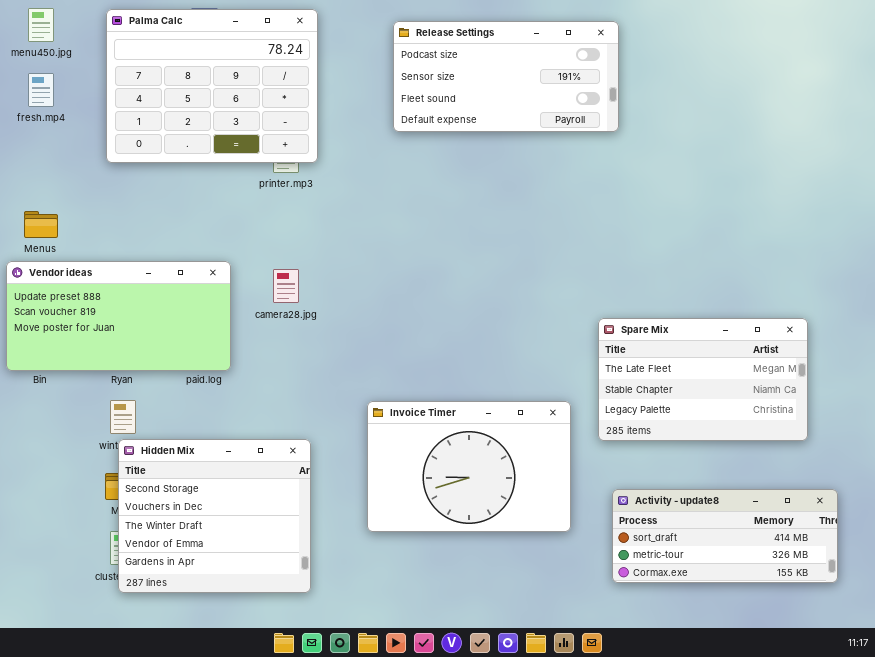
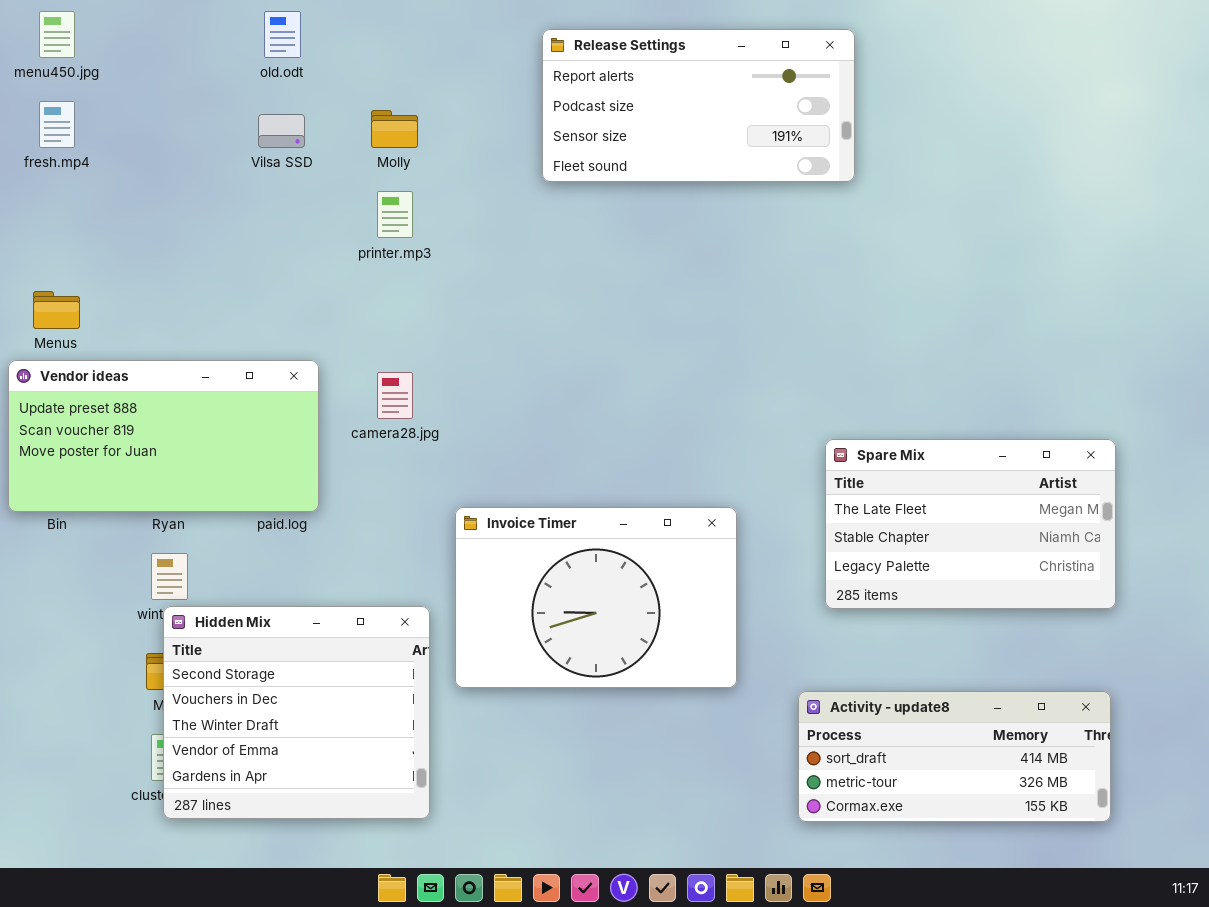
Palma Calc: [106,9,318,163] -> none, closed
Release Settings: [393,21,619,132] -> [542,29,855,182], scrolled up 1 row
Invoice Timer: [367,401,571,532] -> [455,507,737,688], moved
Activity - update8: [612,489,838,583] -> [798,691,1111,822], moved

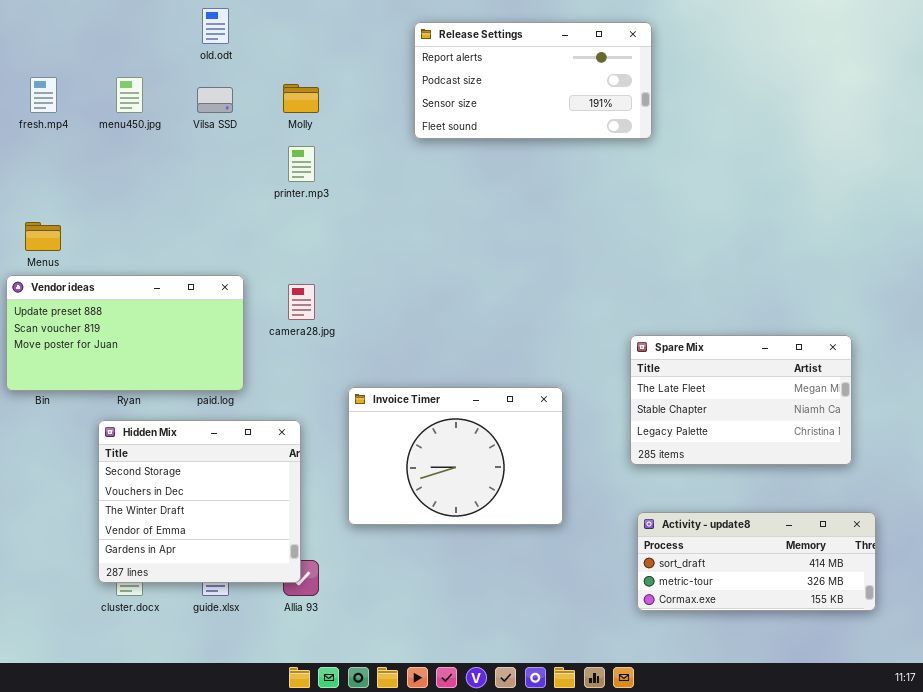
menu450.jpg: [39,11,75,58] -> [116,77,143,113], moved
Hidden Mix: [163,606,430,819] -> [98,420,301,583], moved
Activity - update8: [798,691,1111,822] -> [637,512,876,611], moved

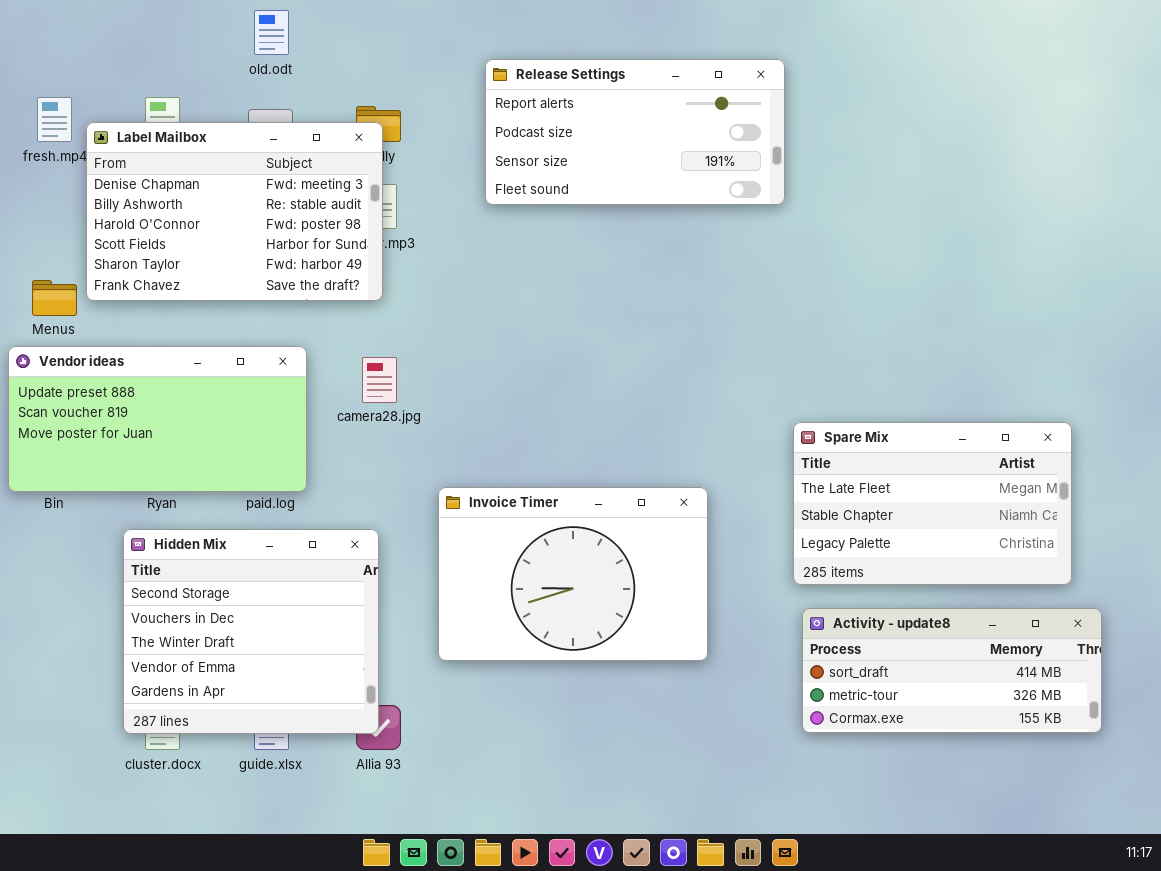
Release Settings: [414,22,652,139] -> [485,59,785,205], moved
Label Mailbox: none -> [86,122,383,301], opened
Activity - update8: [637,512,876,611] -> [802,608,1102,733], moved

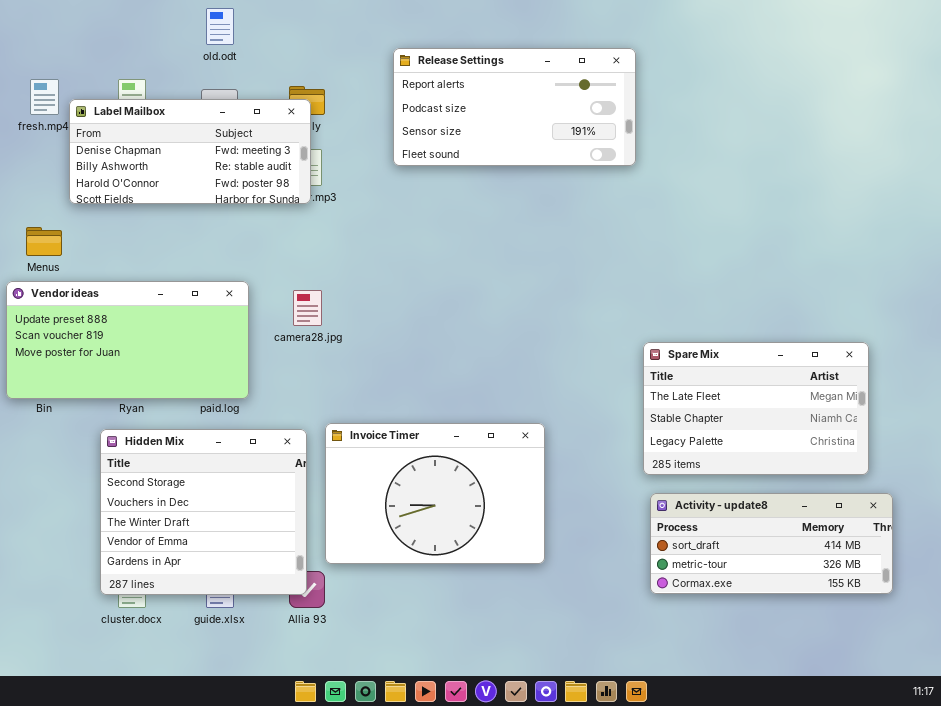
Label Mailbox: [86,122,383,301] -> [69,99,311,204], resized
Invoice Timer: [438,487,708,661] -> [325,423,545,564], moved

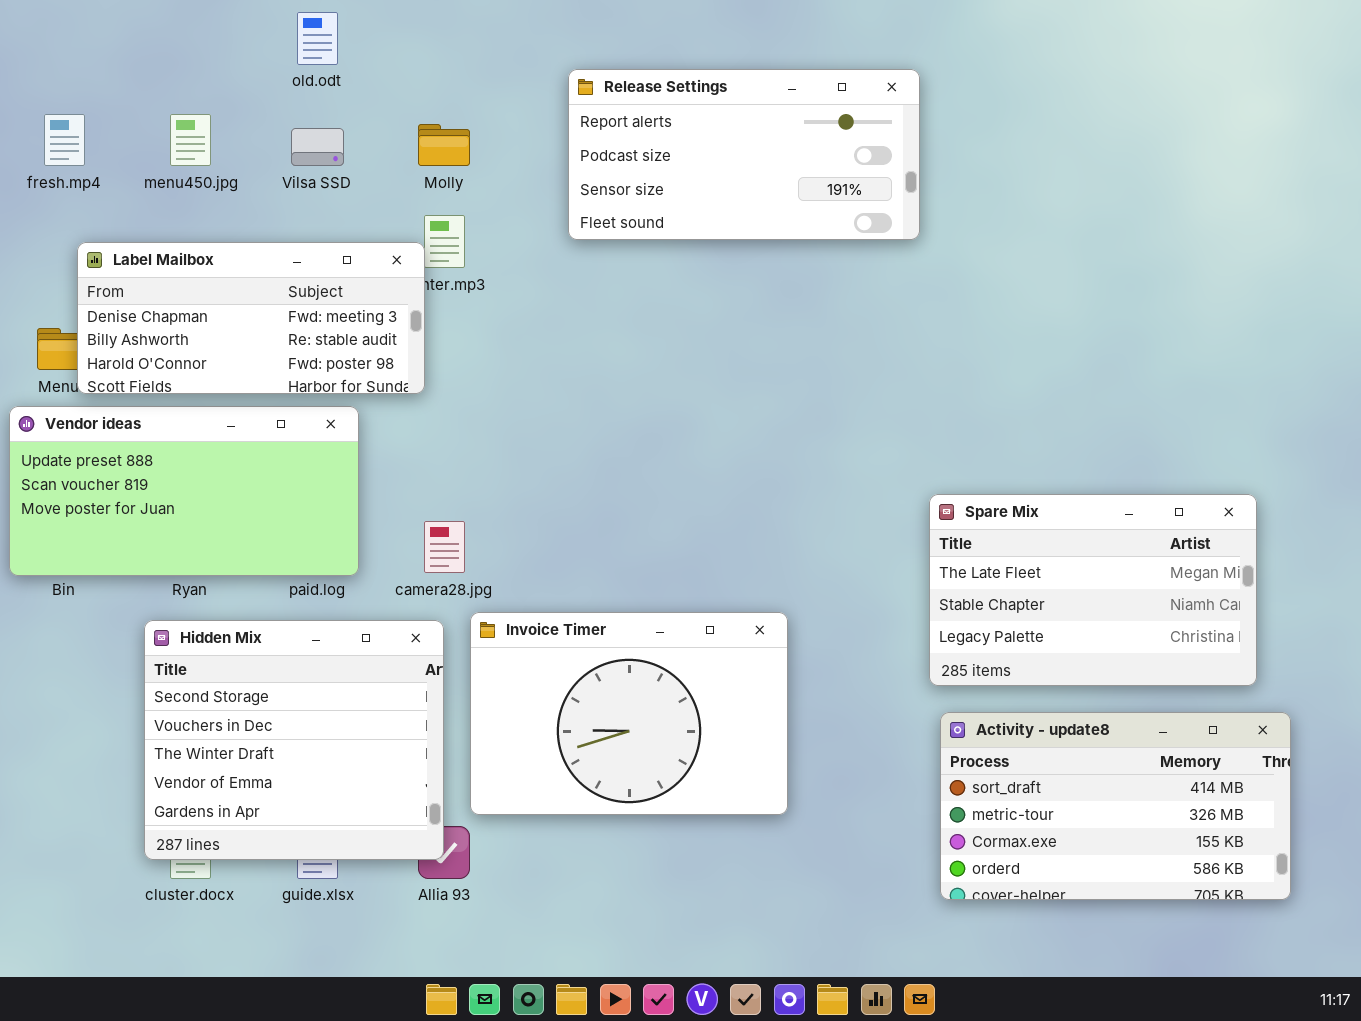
Label Mailbox: [69,99,311,204] -> [77,242,425,394], moved
camera28.jpg: [293,290,322,326] -> [424,521,465,573], moved
Activity - update8: [650,493,893,594] -> [940,712,1291,900], resized

